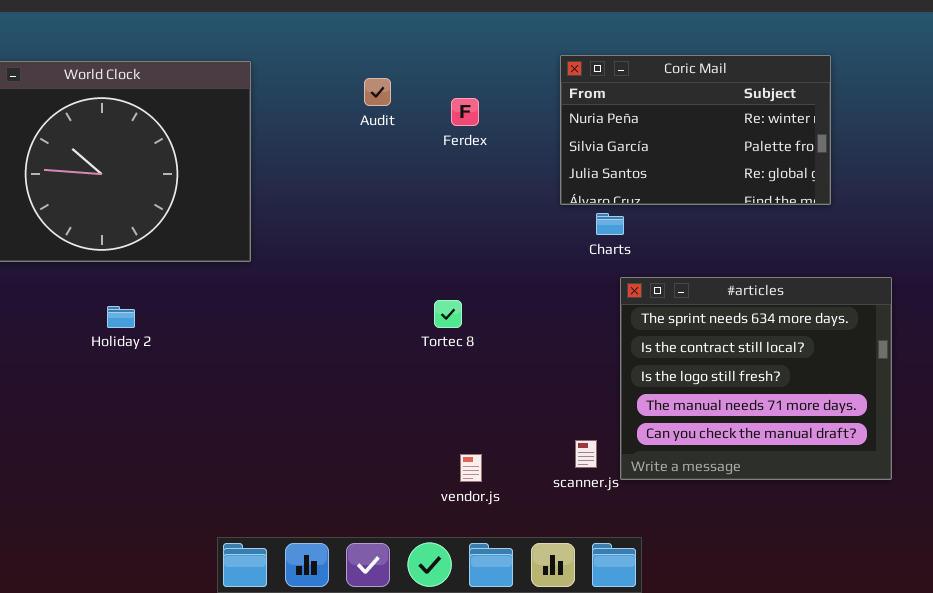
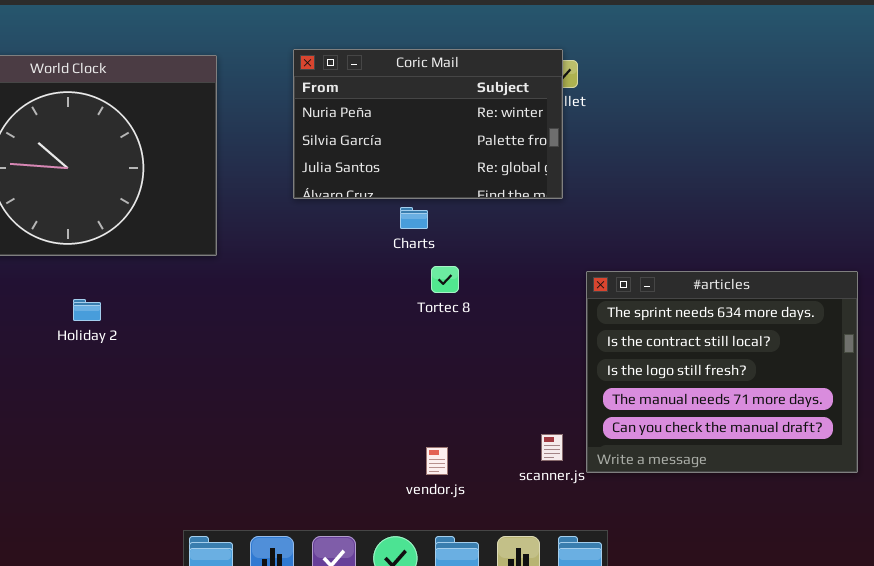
Coric Mail: [560,55,831,205] -> [293,49,563,199], moved
Charts: [596,213,624,235] -> [400,207,428,229], moved
Tortec 8: [434,300,462,328] -> [431,266,459,293], moved

